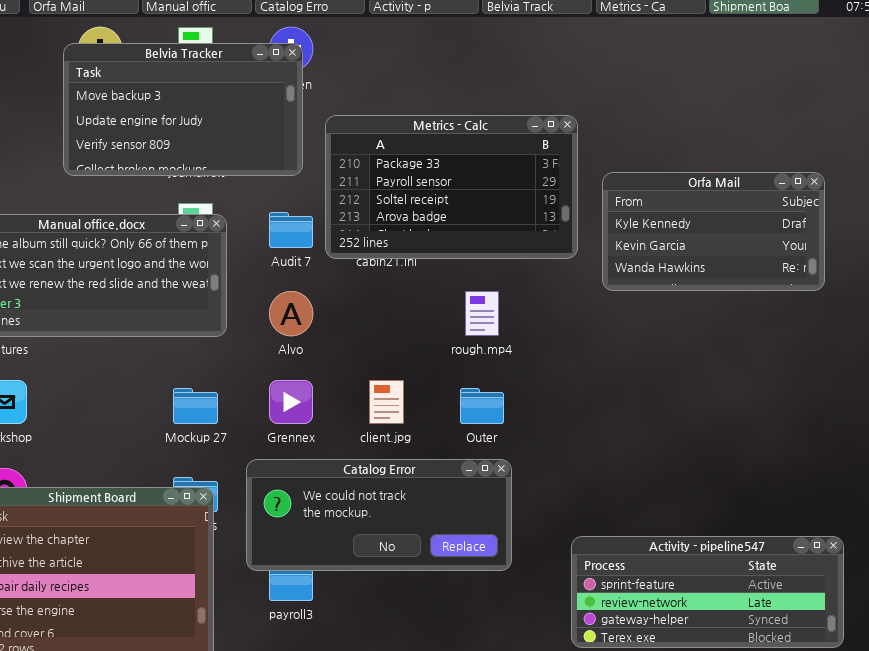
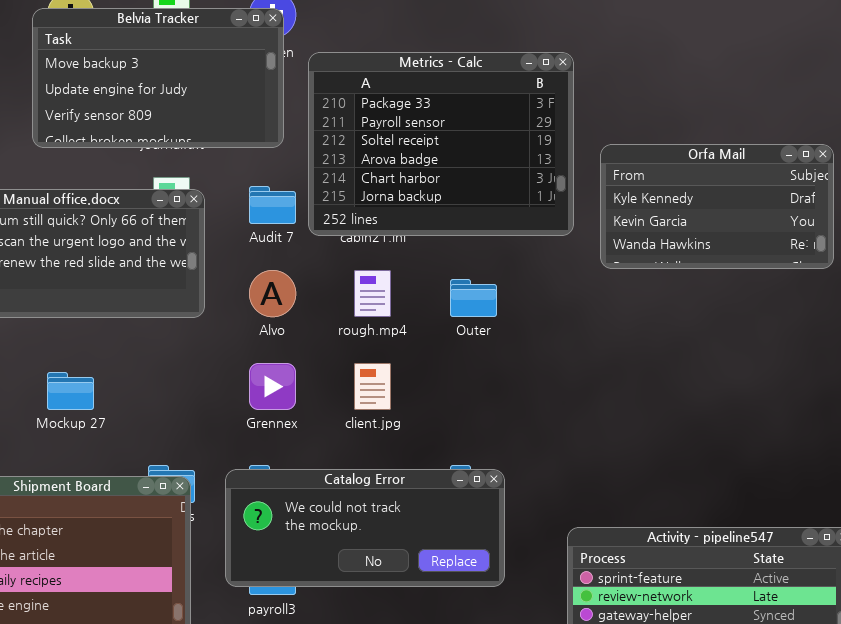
Metrics - Calc: [325,115,578,259] -> [308,52,574,236], resized
rough.mp4: [465,291,499,336] -> [354,270,391,317], moved
Mockup 27: [173,388,218,424] -> [47,372,94,410], moved
Outer: [460,388,504,424] -> [450,279,497,317], moved
Catalog Error: [246,459,512,571] -> [225,469,505,587], moved

